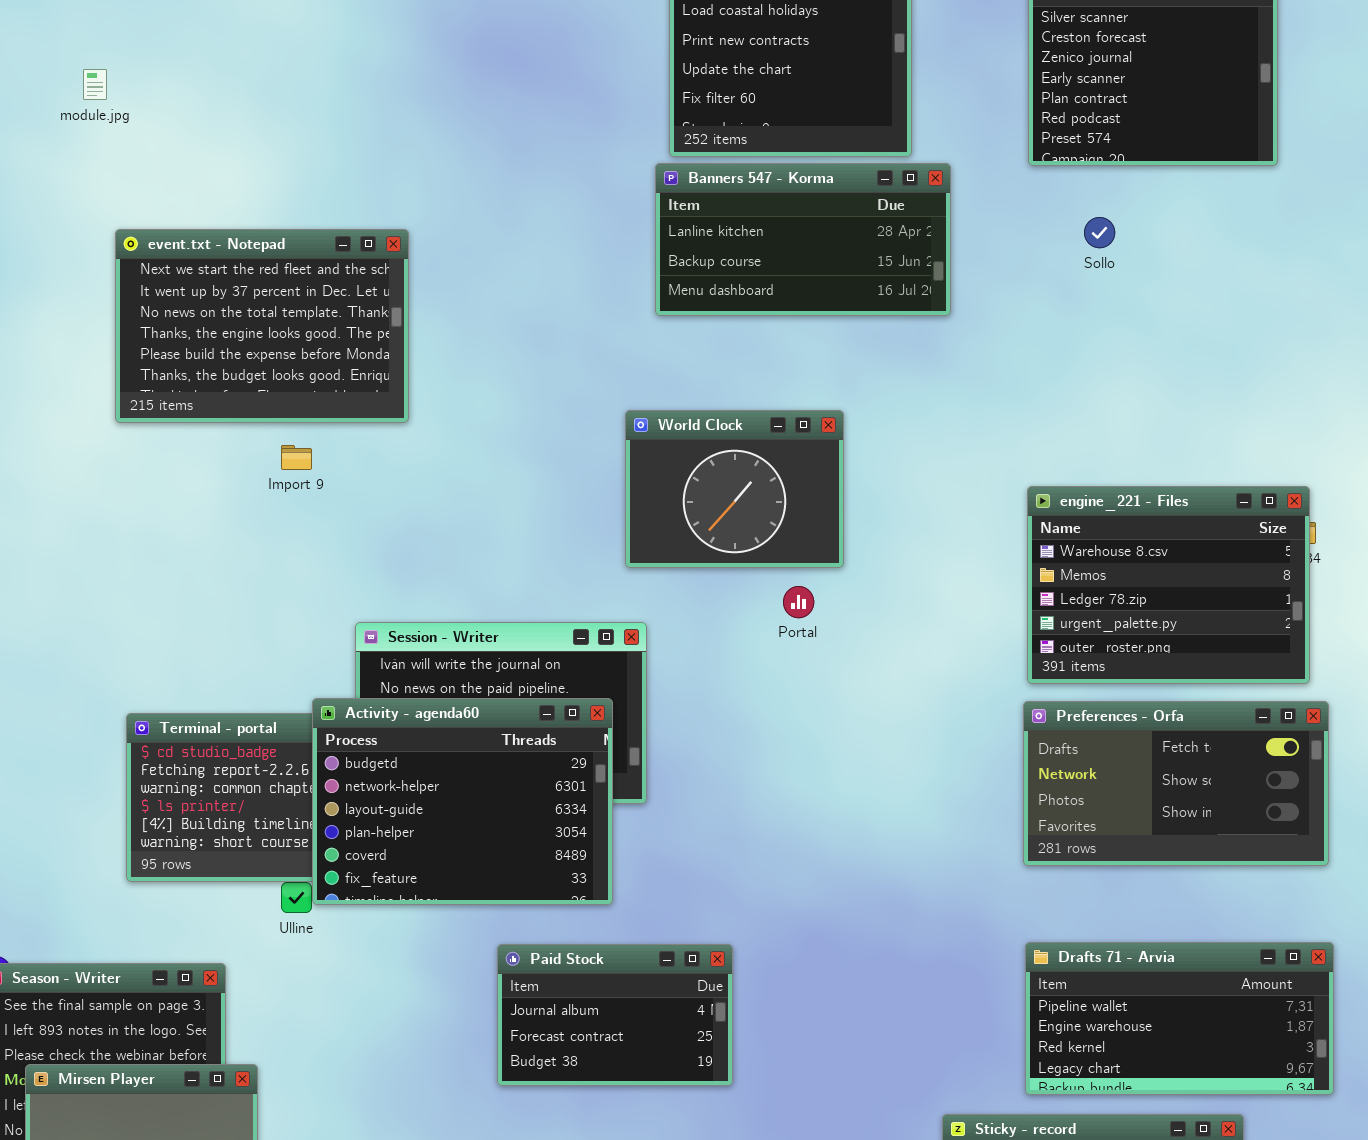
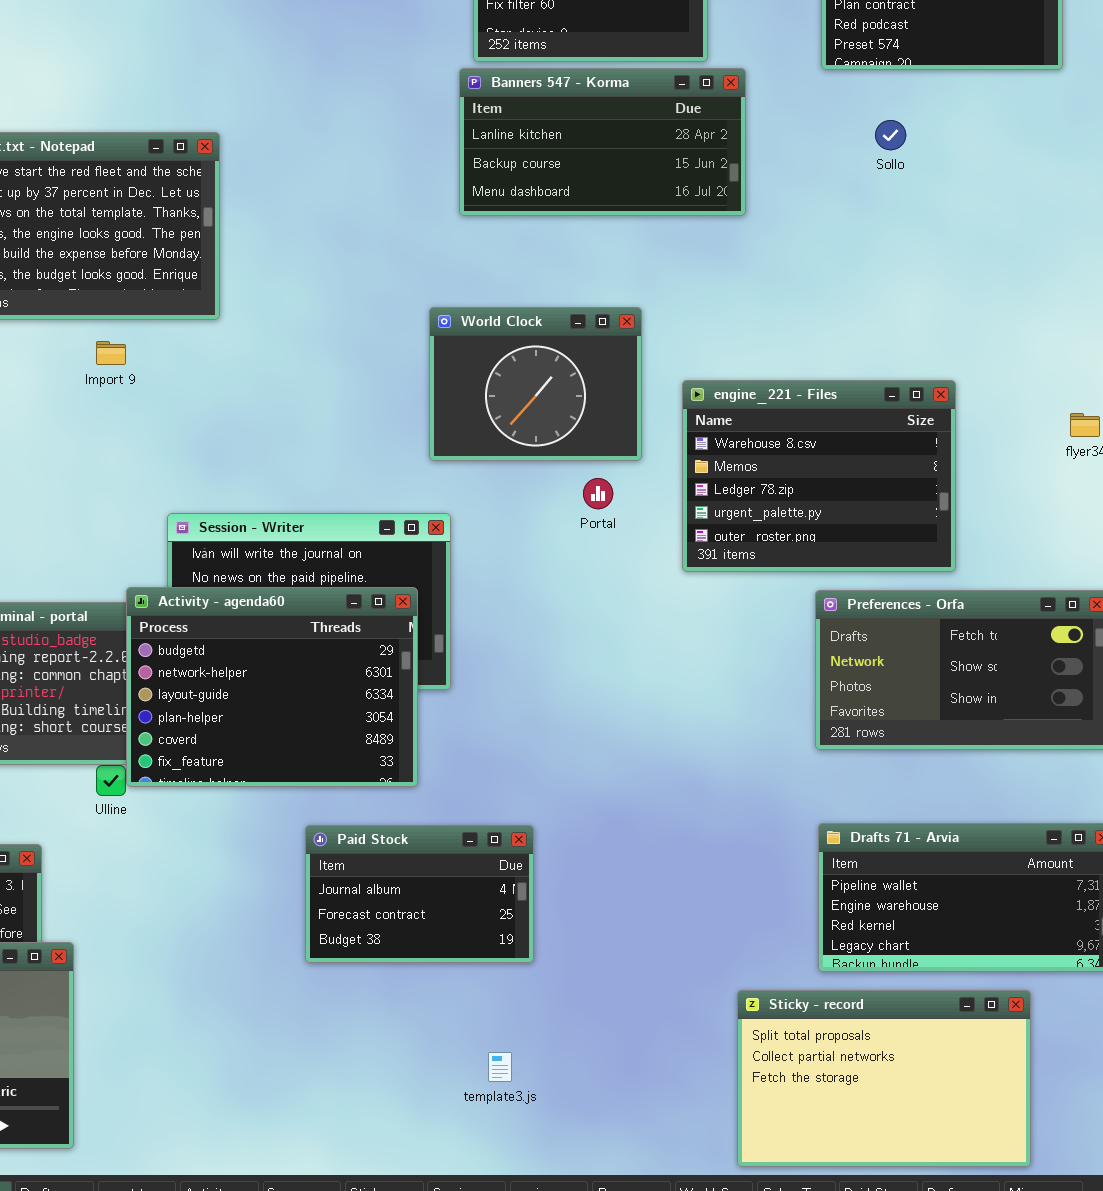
engine_221 - Files: [1027,486,1310,684] -> [682,380,956,572], moved

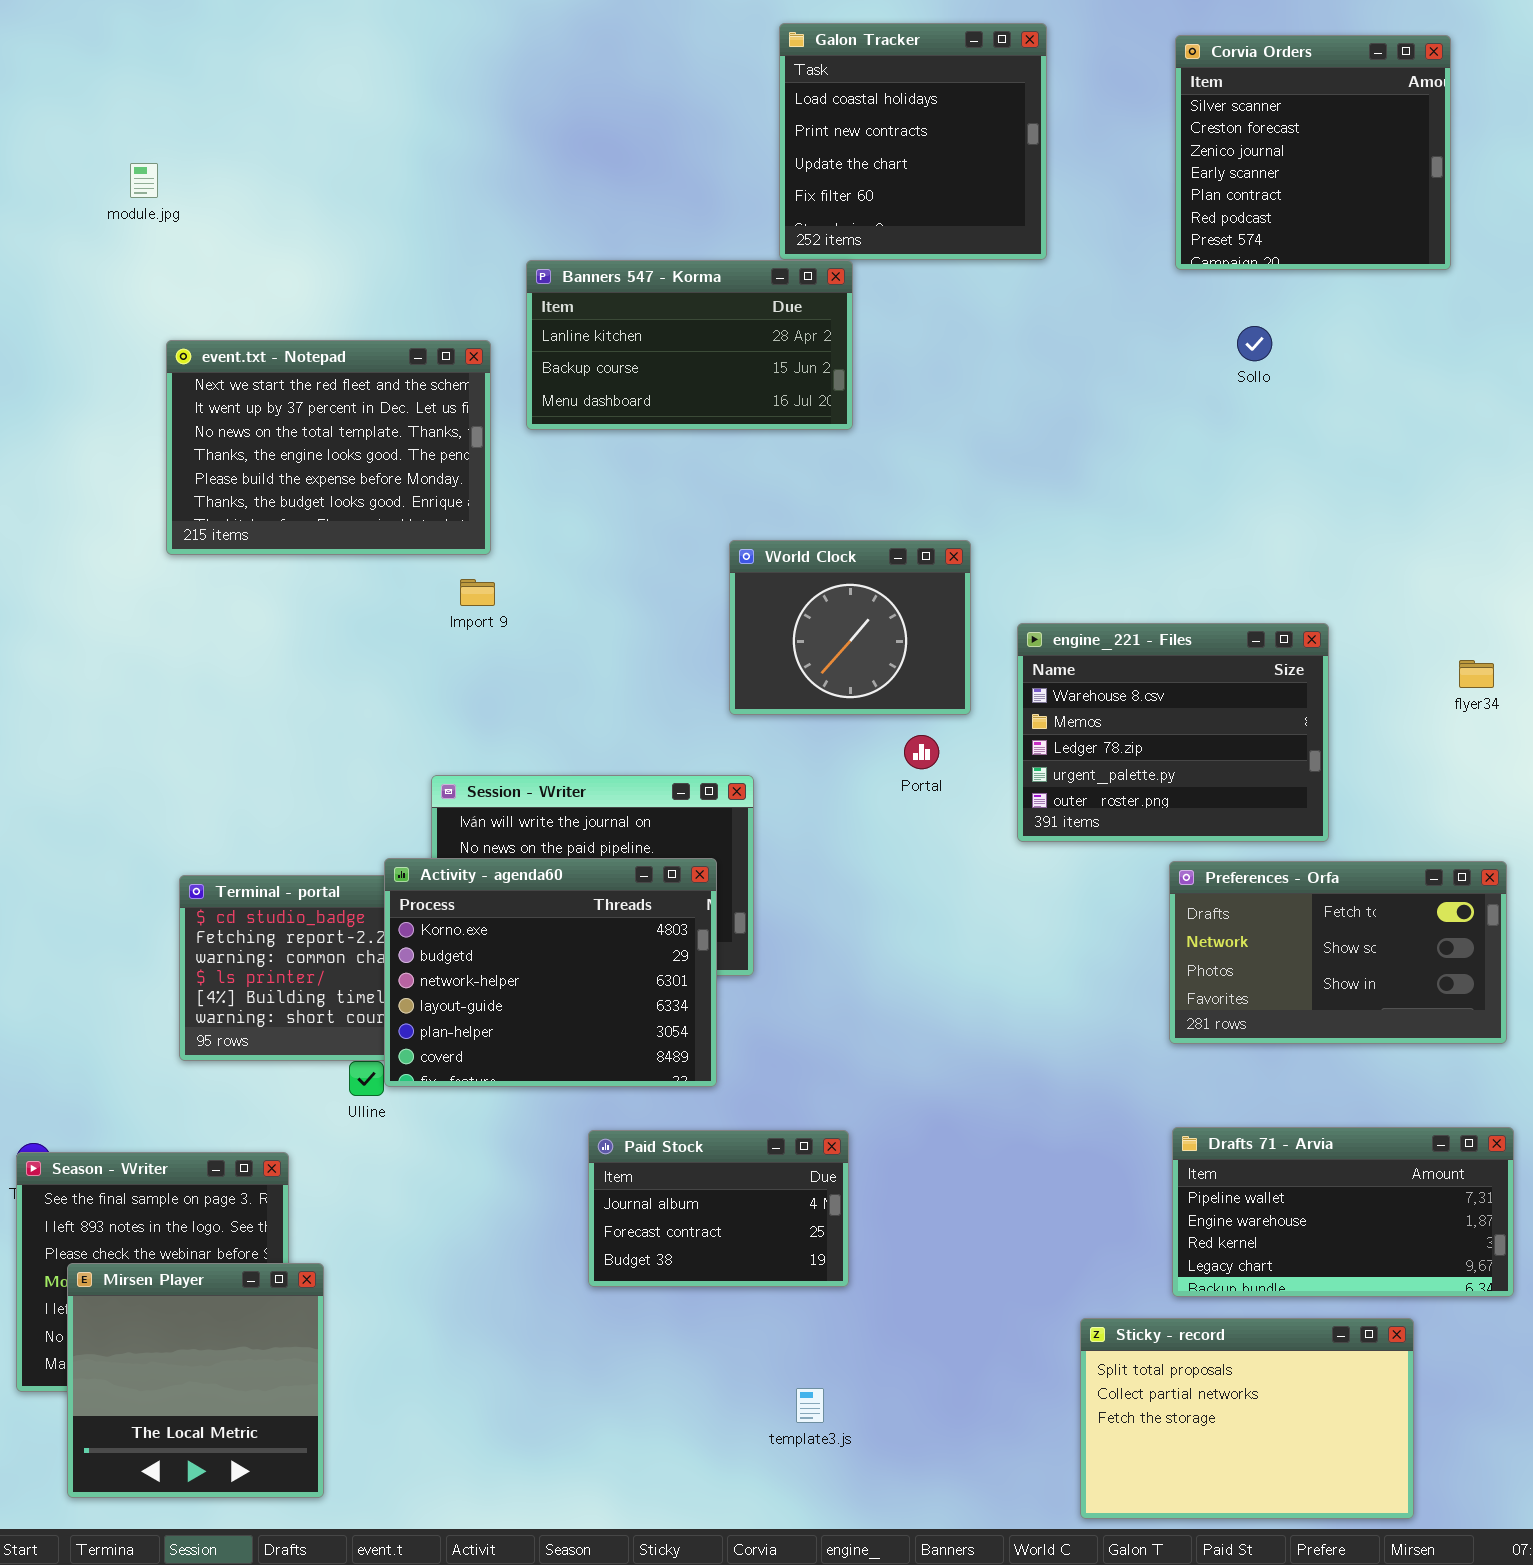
Banners 547 - Korma: [459,68,746,216] -> [526,260,853,430], moved
Import 9: [96,341,126,365] -> [460,579,495,606], moved
Activity - agenda60: [126,587,418,787] -> [384,858,717,1087], scrolled up 1 row

